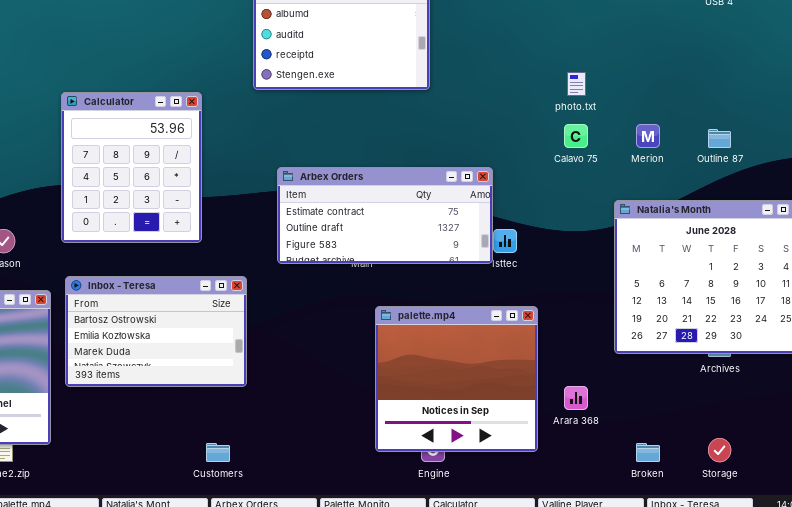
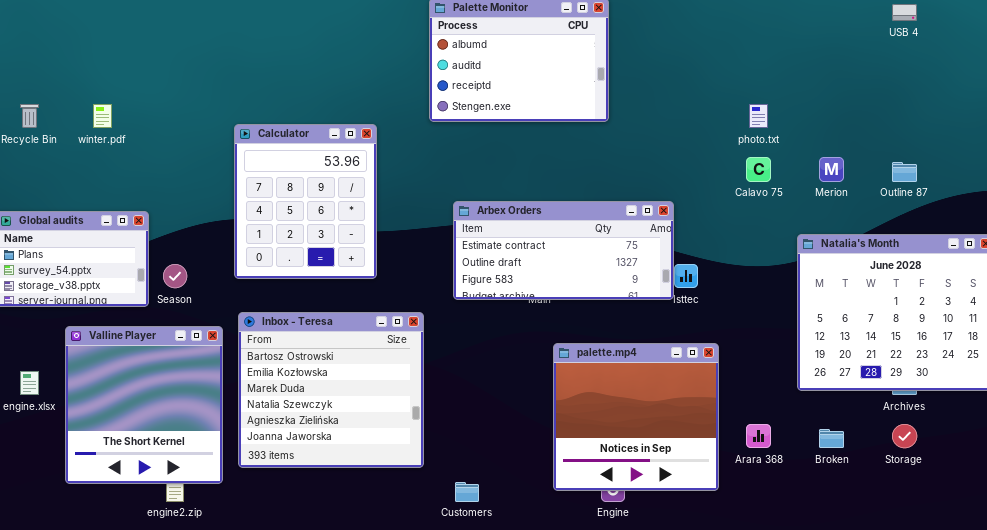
Inbox - Teresa: [65,276,247,387] -> [238,312,424,468], resized
Storage: [708,438,731,462] -> [892,424,917,448], moved
Customers: [206,443,230,462] -> [455,482,479,502], moved
Broken: [636,443,660,462] -> [819,429,844,448], moved

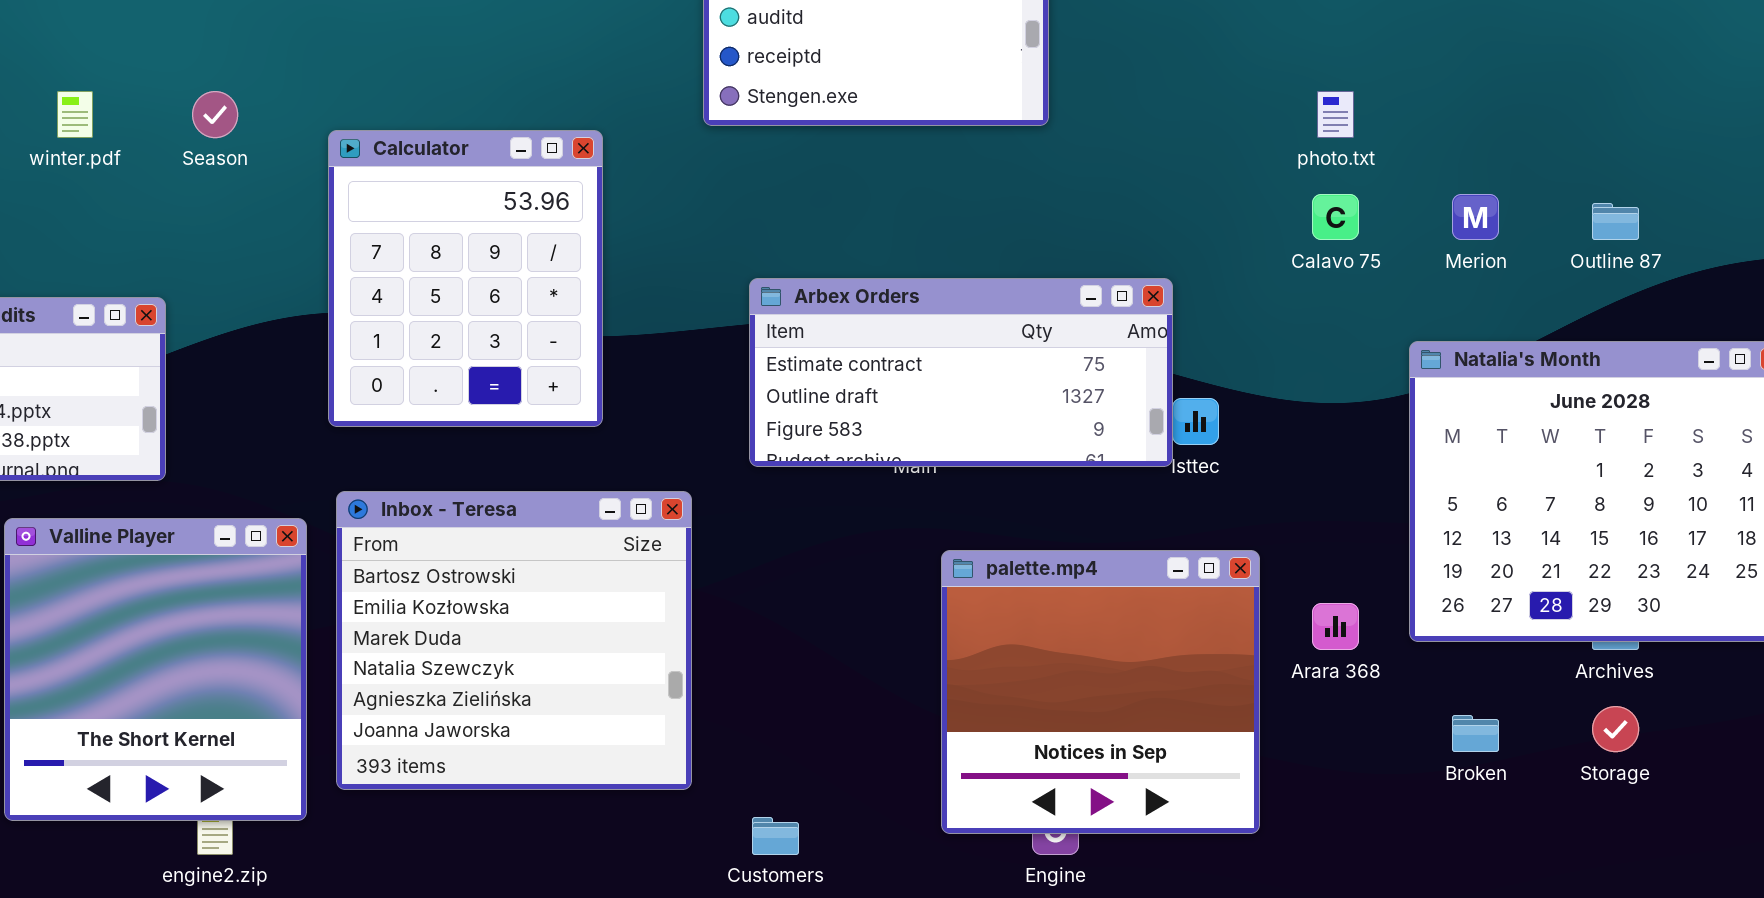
Season: [163,264,187,288] -> [192,91,238,138], moved
Arara 368: [746,424,771,448] -> [1312,603,1359,650], moved

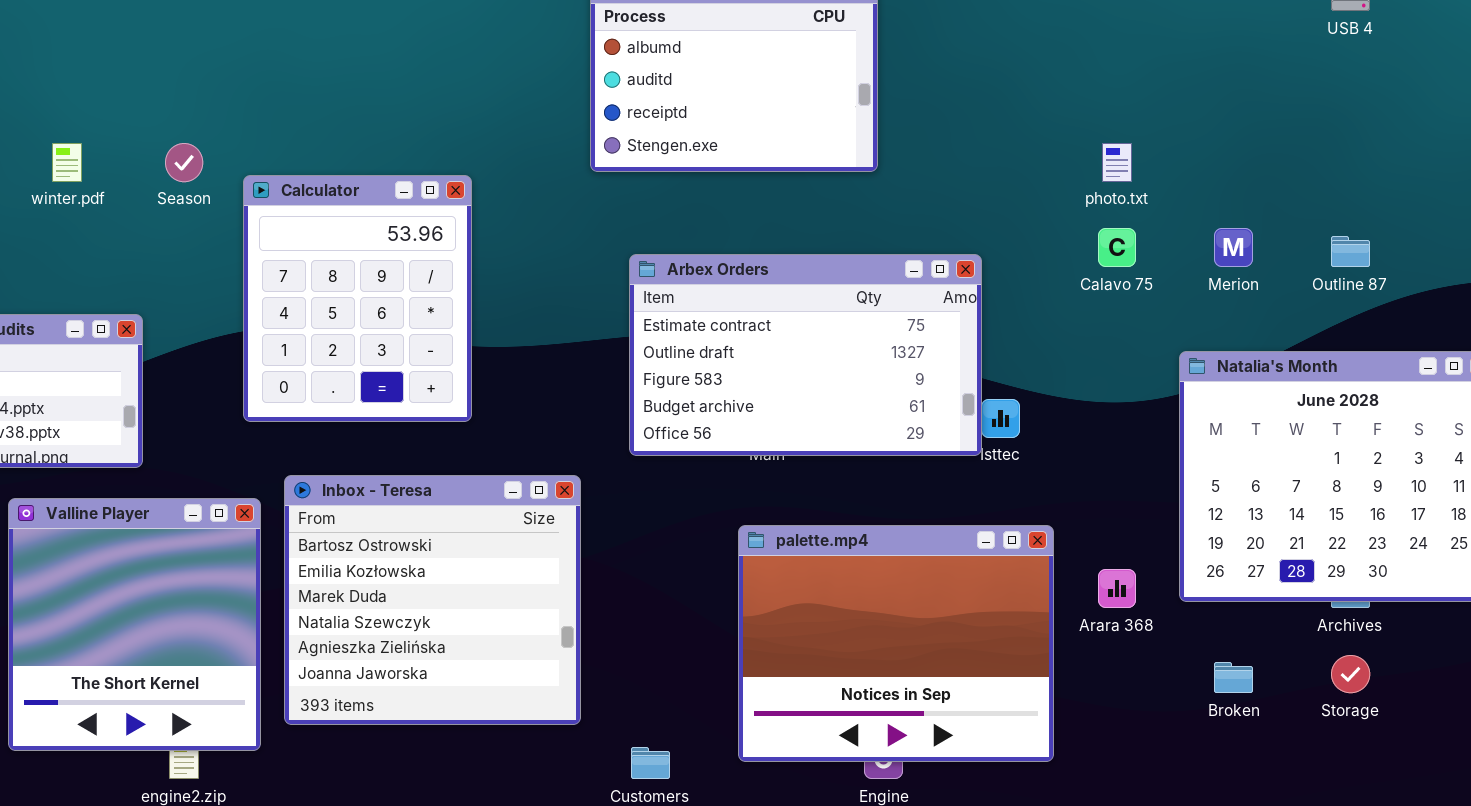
Calculator: [328,130,603,427] -> [243,175,472,422], moved
Arbex Orders: [749,278,1173,467] -> [629,254,982,456], resized
palette.mp4: [941,550,1260,834] -> [738,525,1054,762], resized

